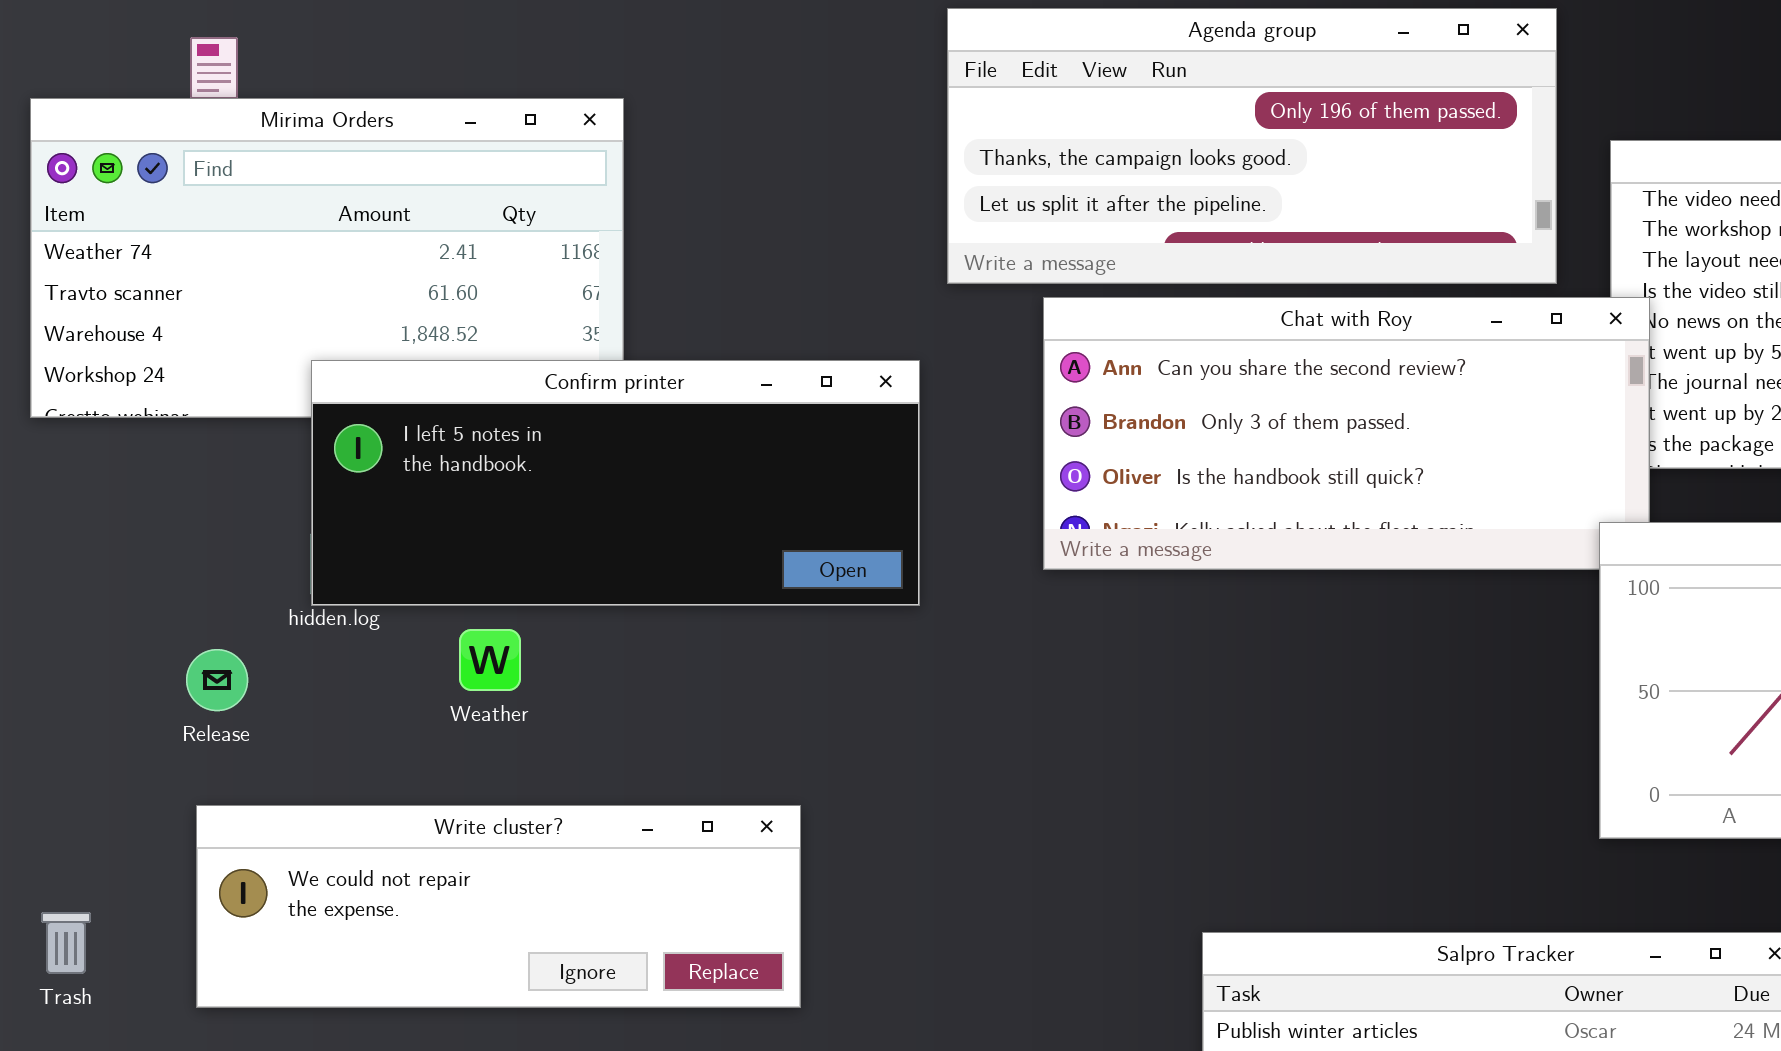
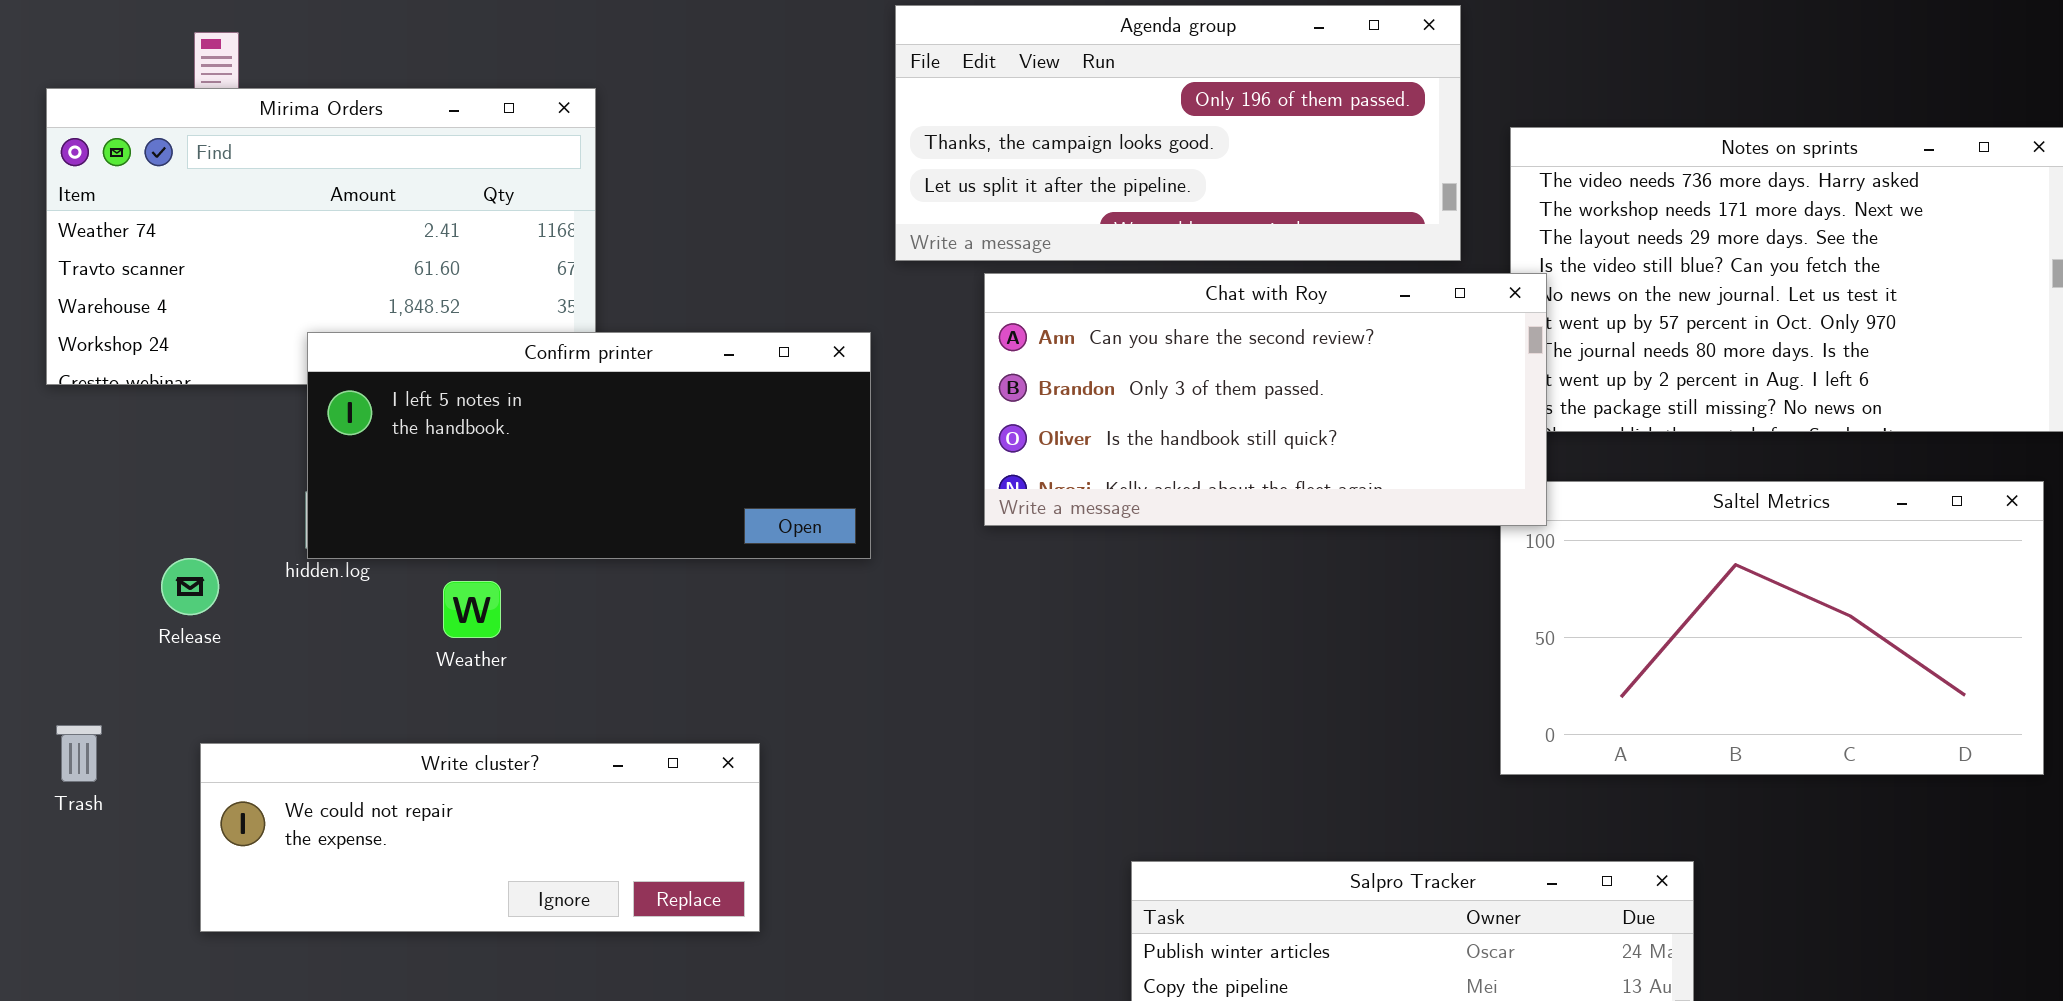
Chat with Roy: [1043,297,1650,570] -> [984,273,1547,526], raised
Release: [186,649,248,711] -> [161,558,219,615], moved
Trash: [41,912,91,974] -> [56,725,102,782], moved

